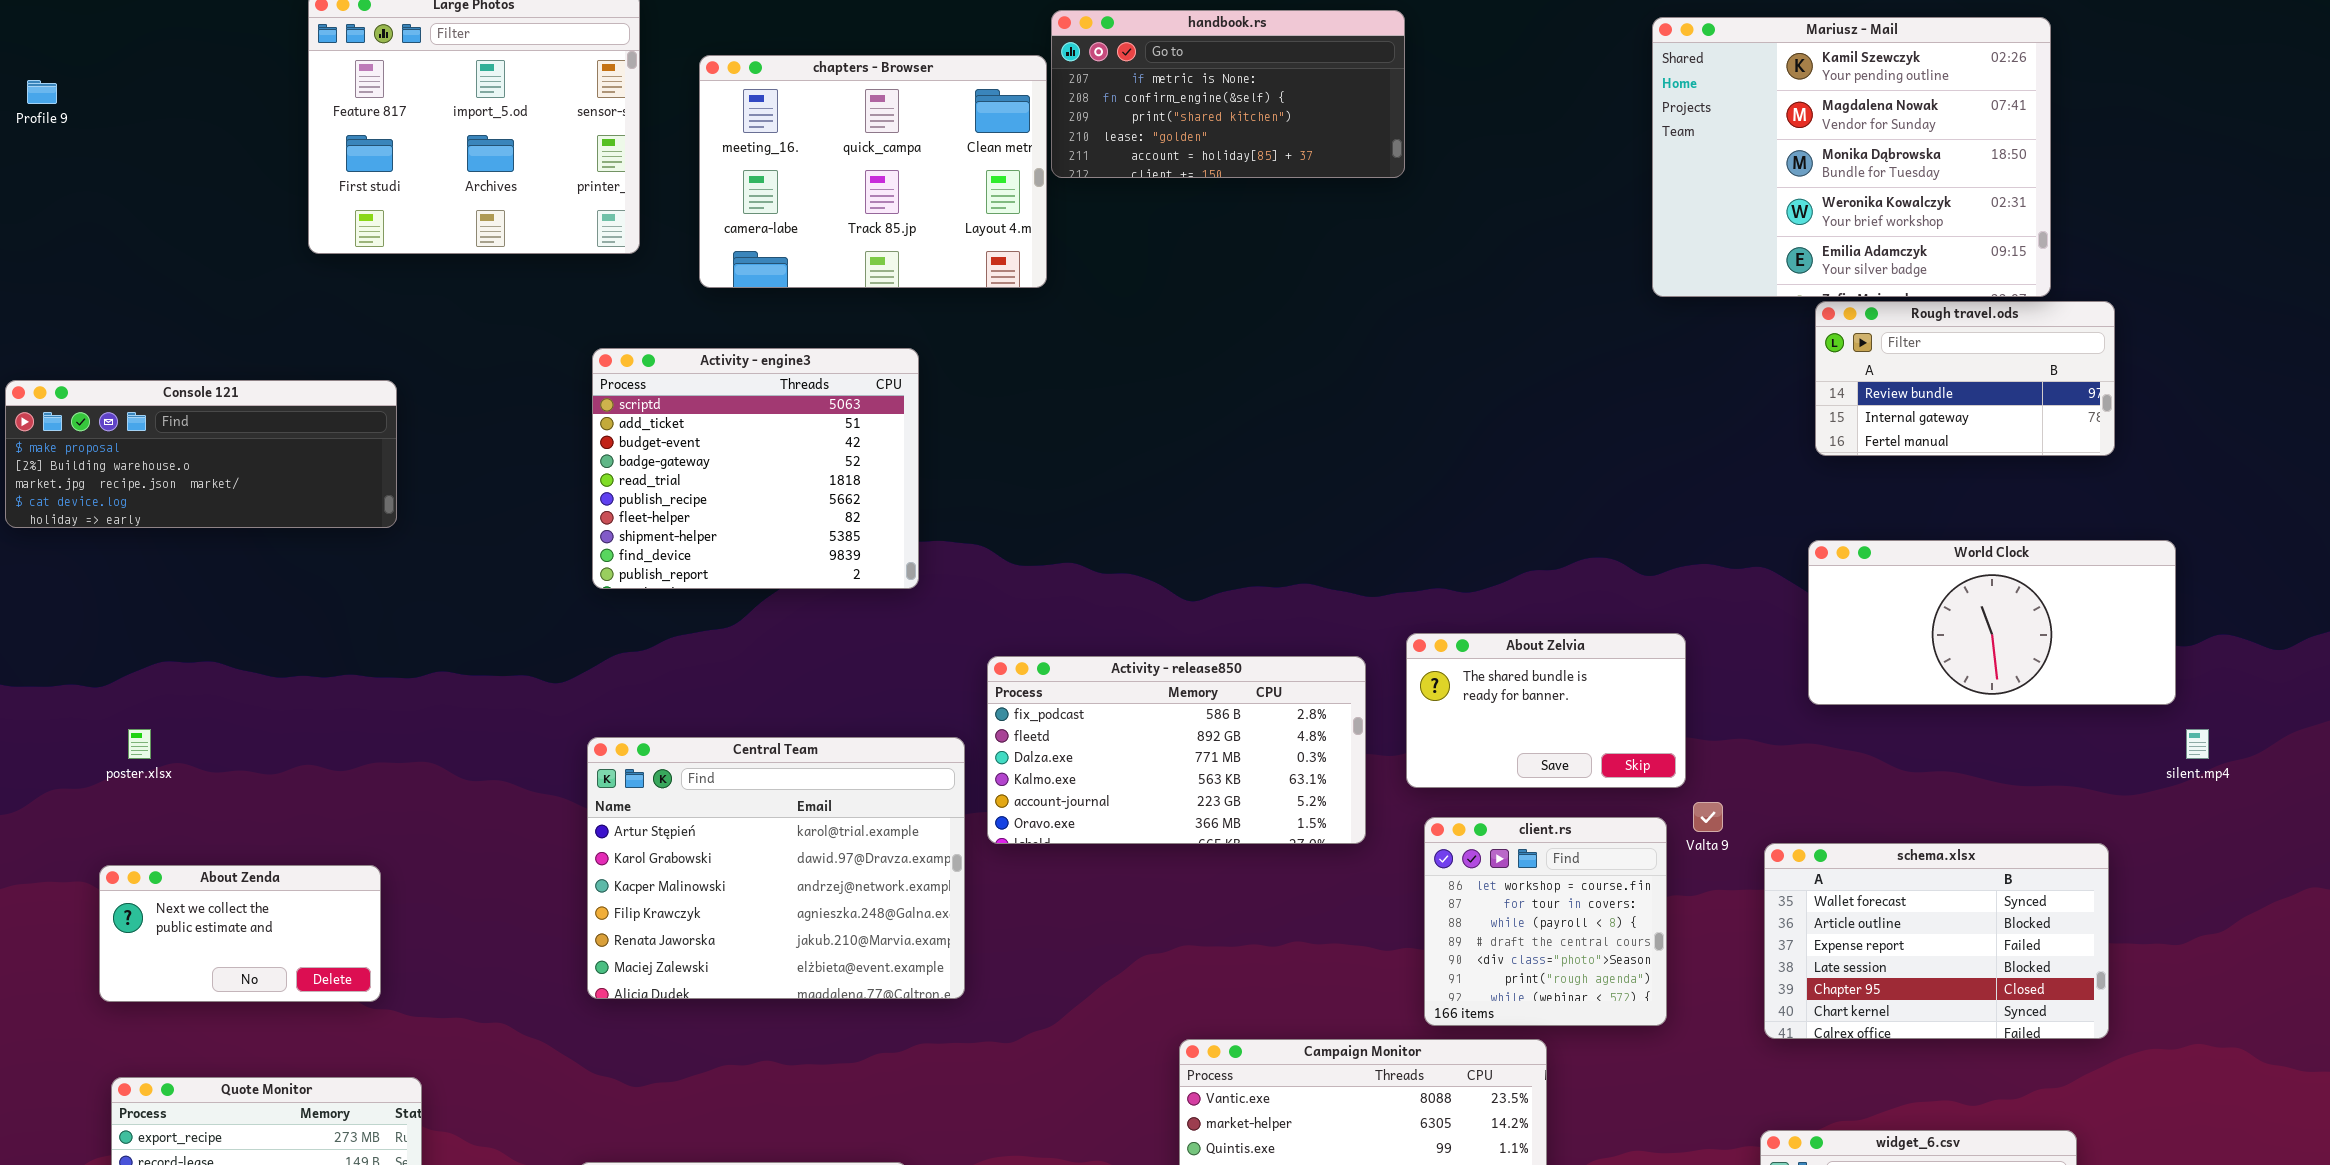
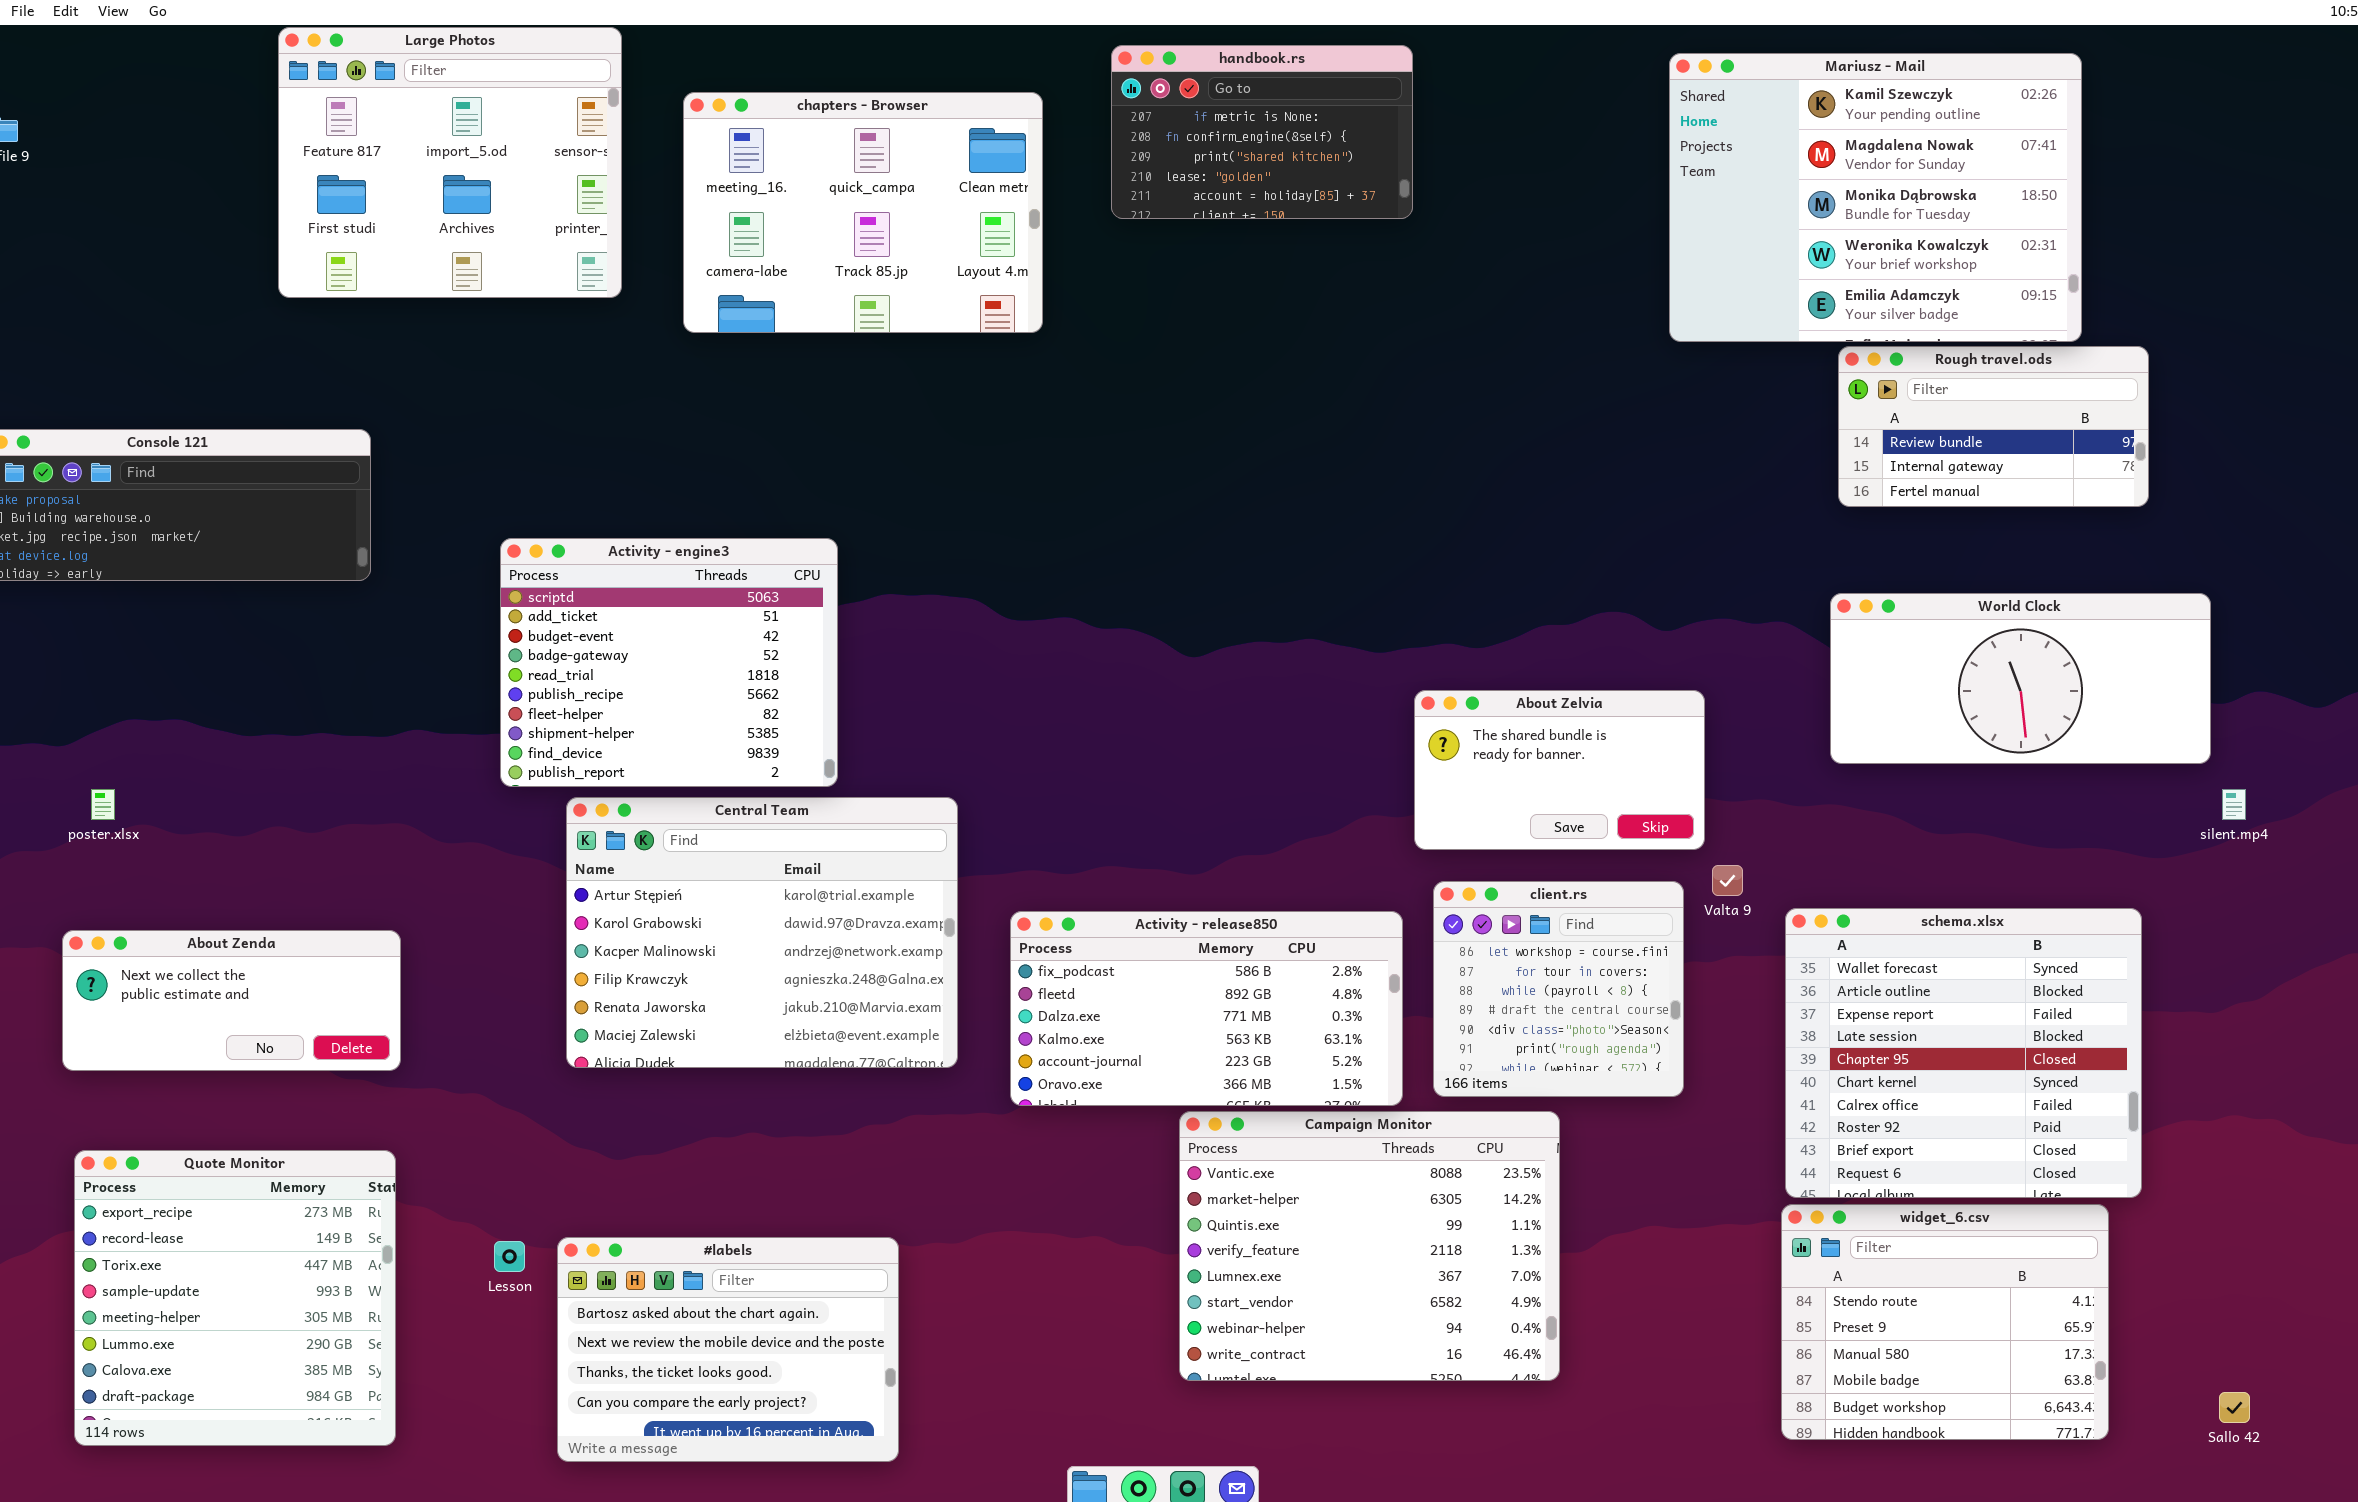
handbook.rs: [1051,10,1405,178] -> [1111,45,1413,219], resized
Activity - engine3: [592,348,919,589] -> [500,538,838,787], moved
Activity - release850: [987,656,1366,844] -> [1010,911,1403,1106], moved
schema.xlsx: [1764,843,2109,1039] -> [1785,908,2142,1198], resized
About Zenda: [99,865,381,1002] -> [62,930,401,1071], resized

